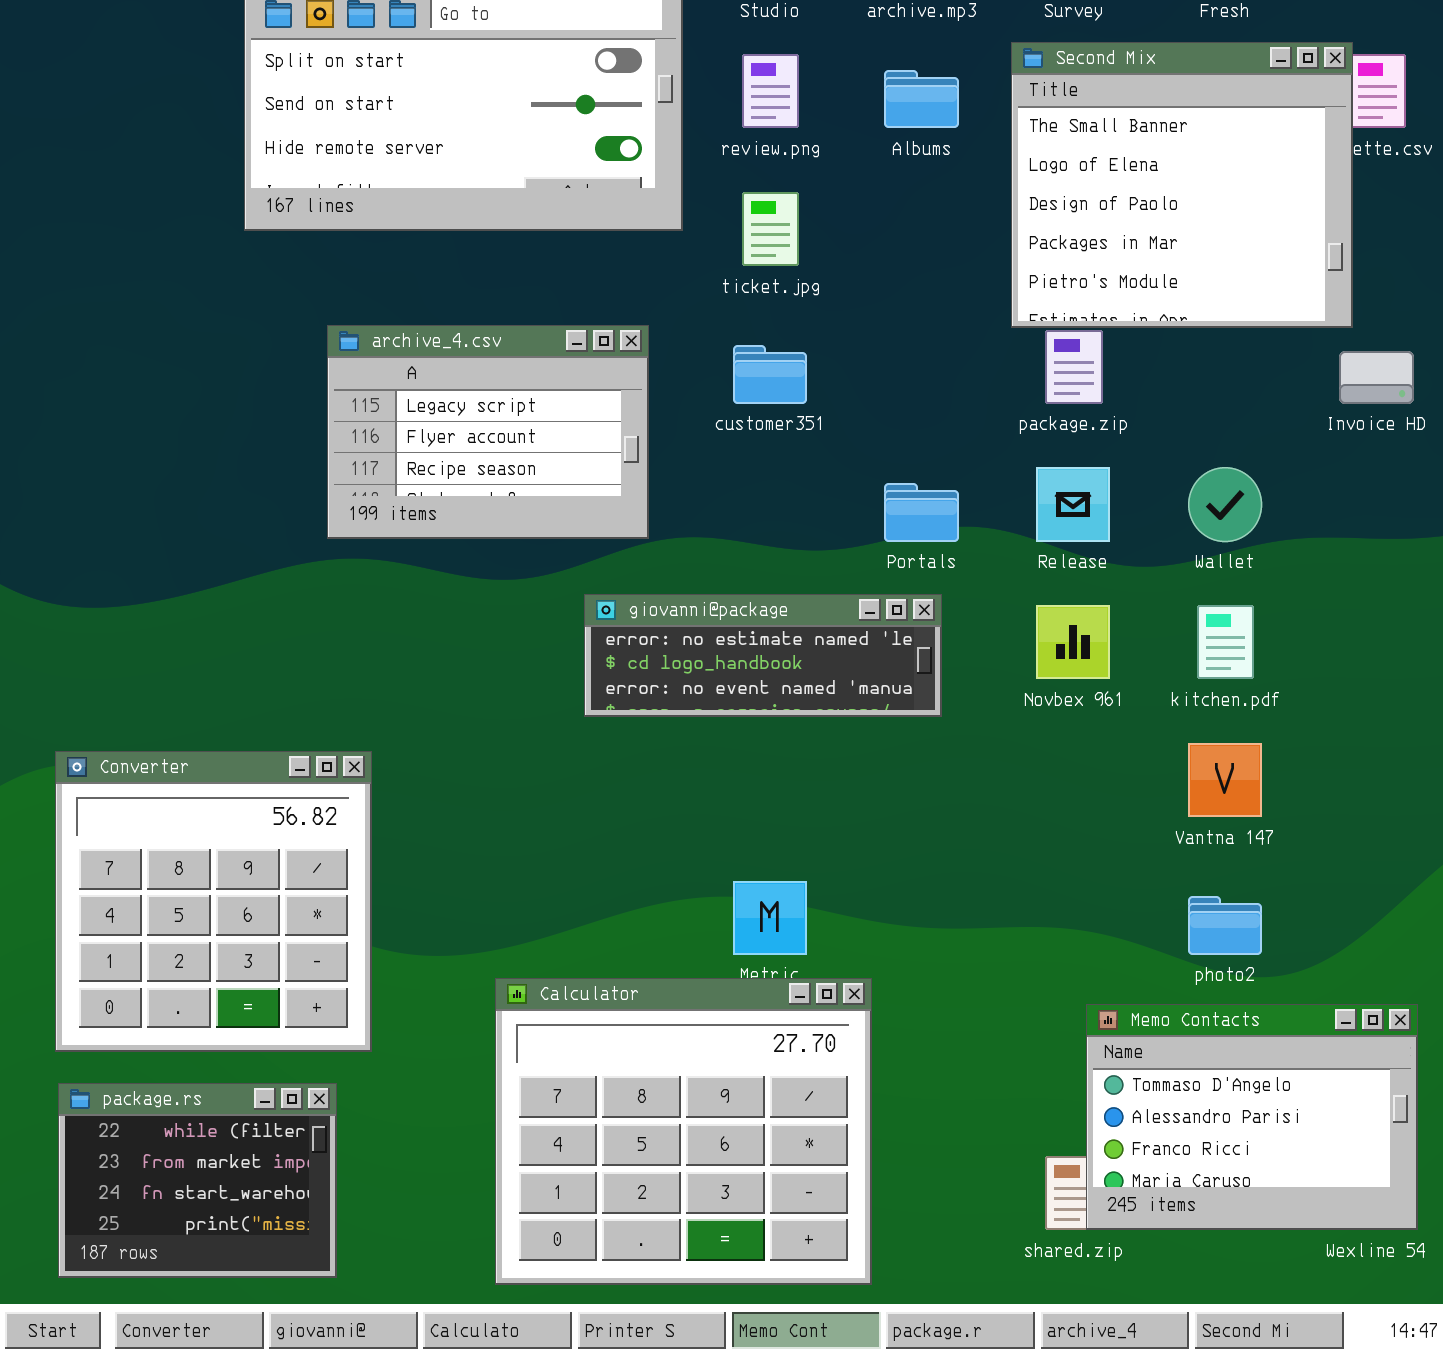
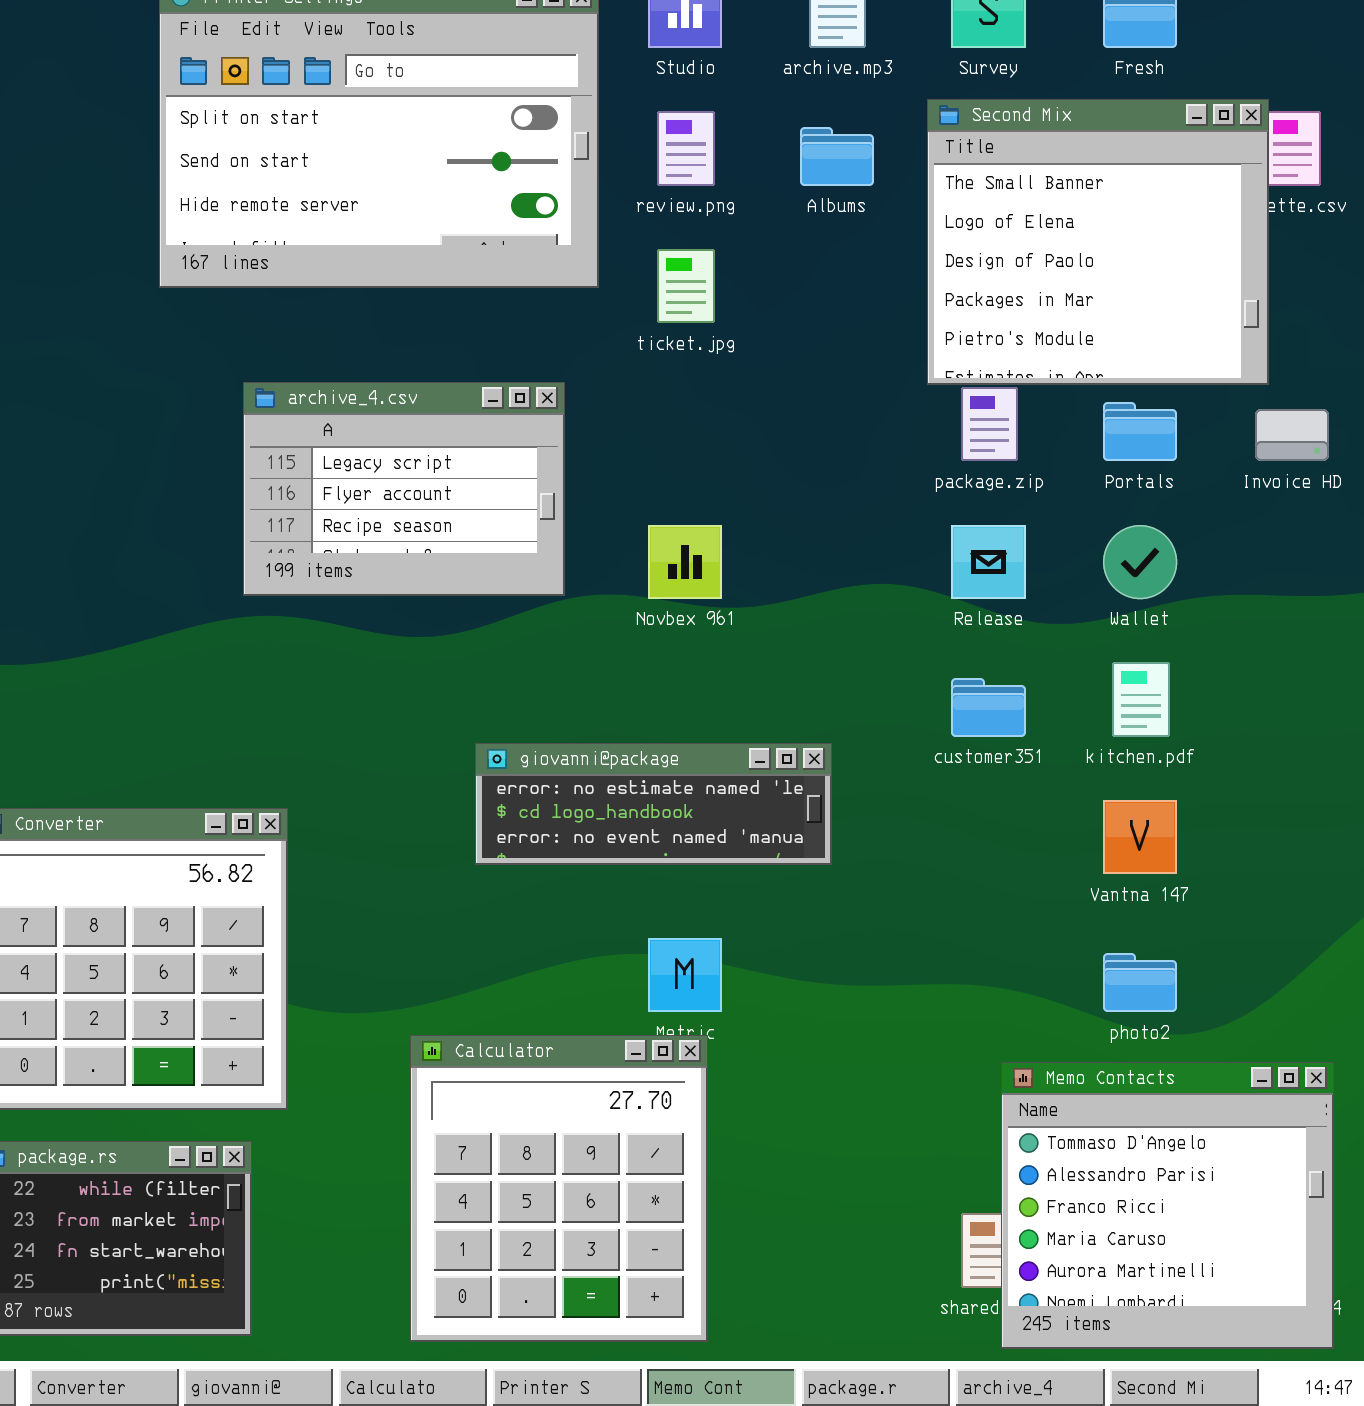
customer351: [733,345,807,404] -> [951,678,1026,737], moved
Portals: [884,483,959,542] -> [1103,402,1177,461], moved
giovanni@package: [584,594,942,717] -> [475,743,832,865], moved
Novbex 961: [1036,605,1110,679] -> [648,525,722,599], moved
Calculator: [495,978,872,1285] -> [410,1035,708,1342], resized
Memo Contacts: [1086,1004,1418,1230] -> [1001,1062,1334,1349], resized

